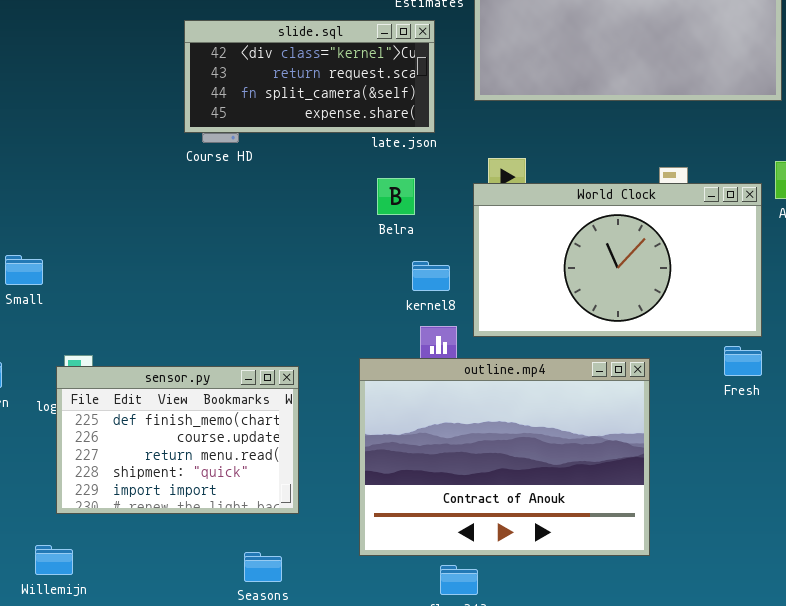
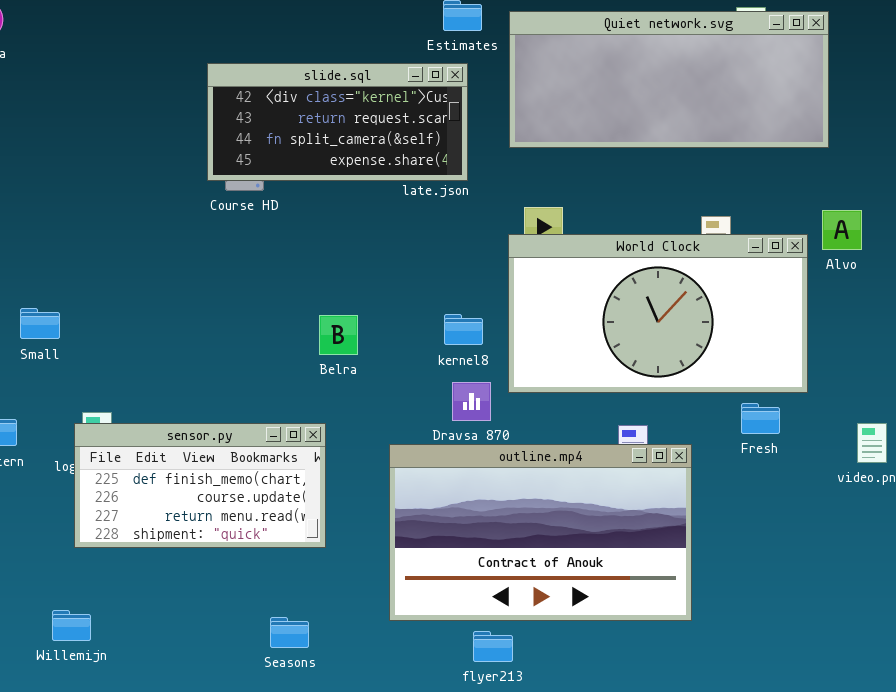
Belra: [377,178,415,215] -> [319,315,358,355], moved
Fresh: [724,346,762,376] -> [741,403,780,434], moved
outline.mp4: [359,358,650,556] -> [389,444,692,621], resized
sensor.py: [56,366,299,514] -> [74,423,326,548], resized

